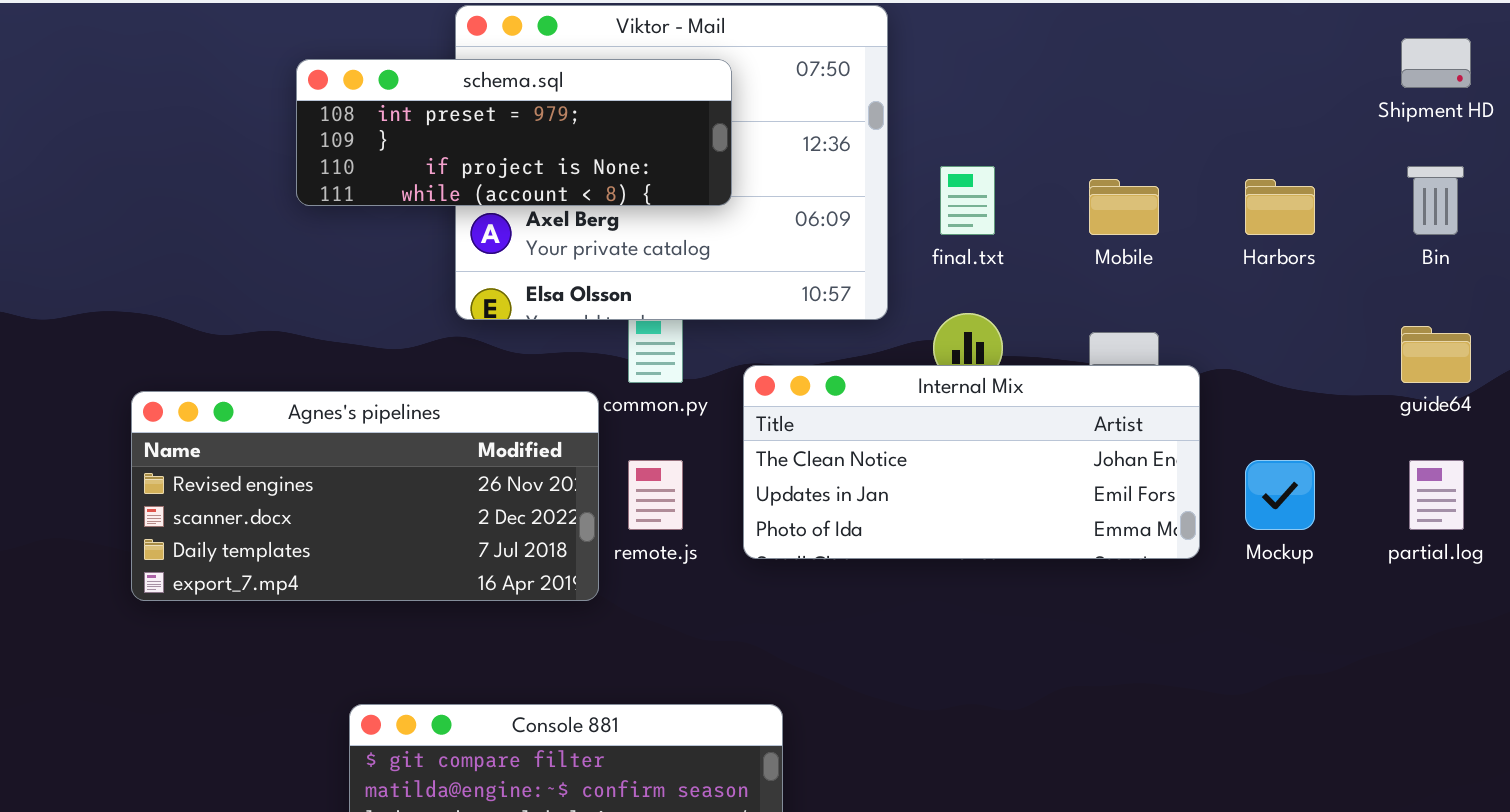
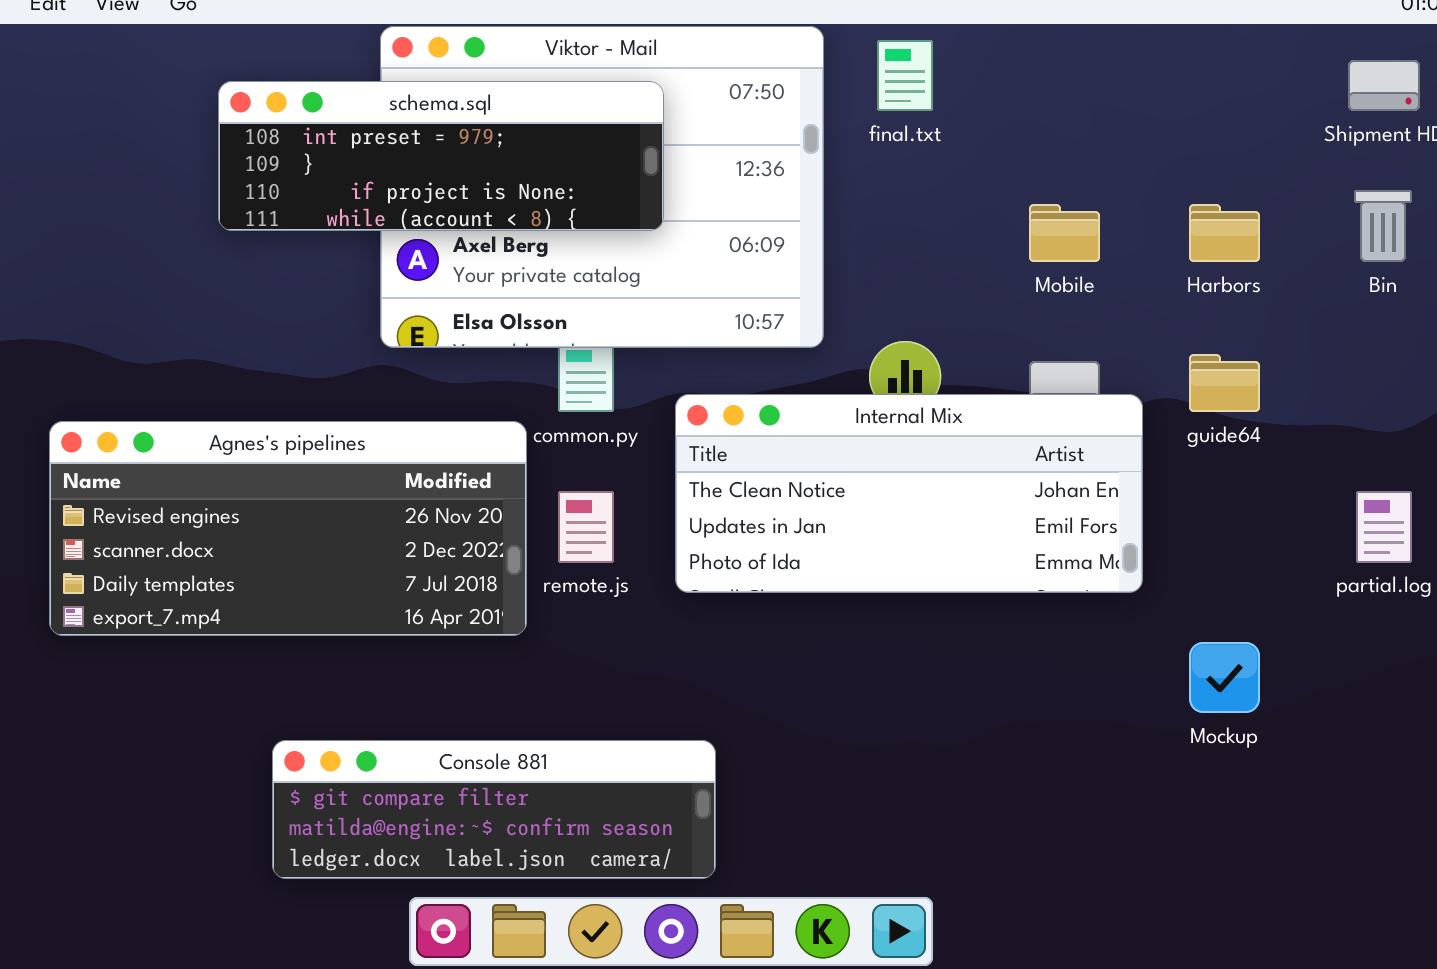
final.txt: [940,166,995,235] -> [877,40,933,111], moved
guide64: [1401,326,1471,383] -> [1189,354,1260,412], moved
Mockup: [1245,460,1315,530] -> [1189,642,1260,713], moved

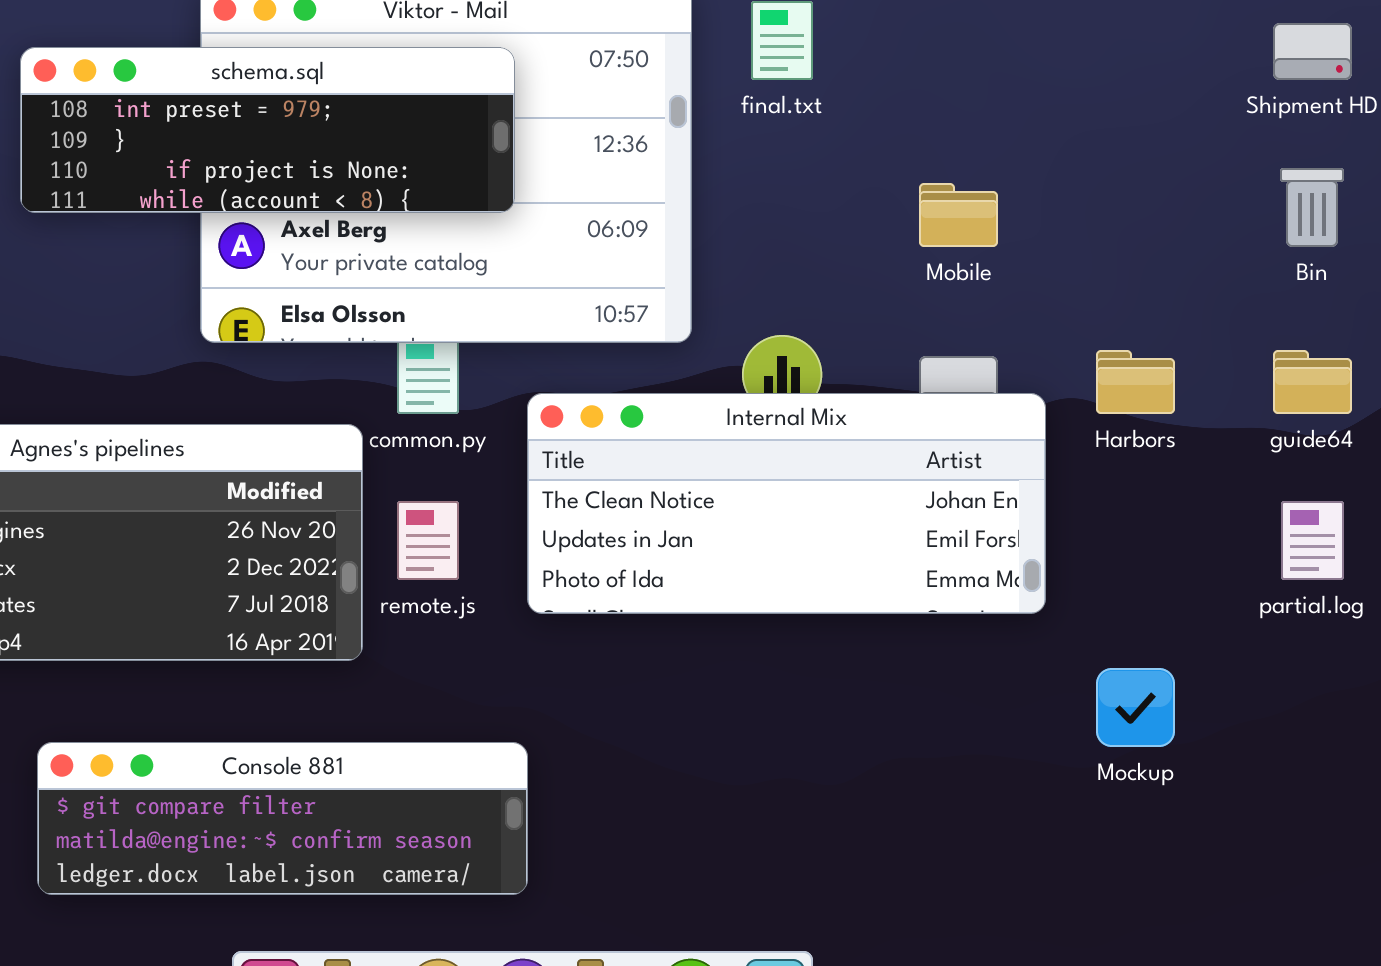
Harbors: [1189,204,1260,262] -> [1096,350,1175,414], moved
guide64: [1189,354,1260,412] -> [1273,350,1352,414], moved
Console 881: [272,740,716,879] -> [37,742,528,895], moved

